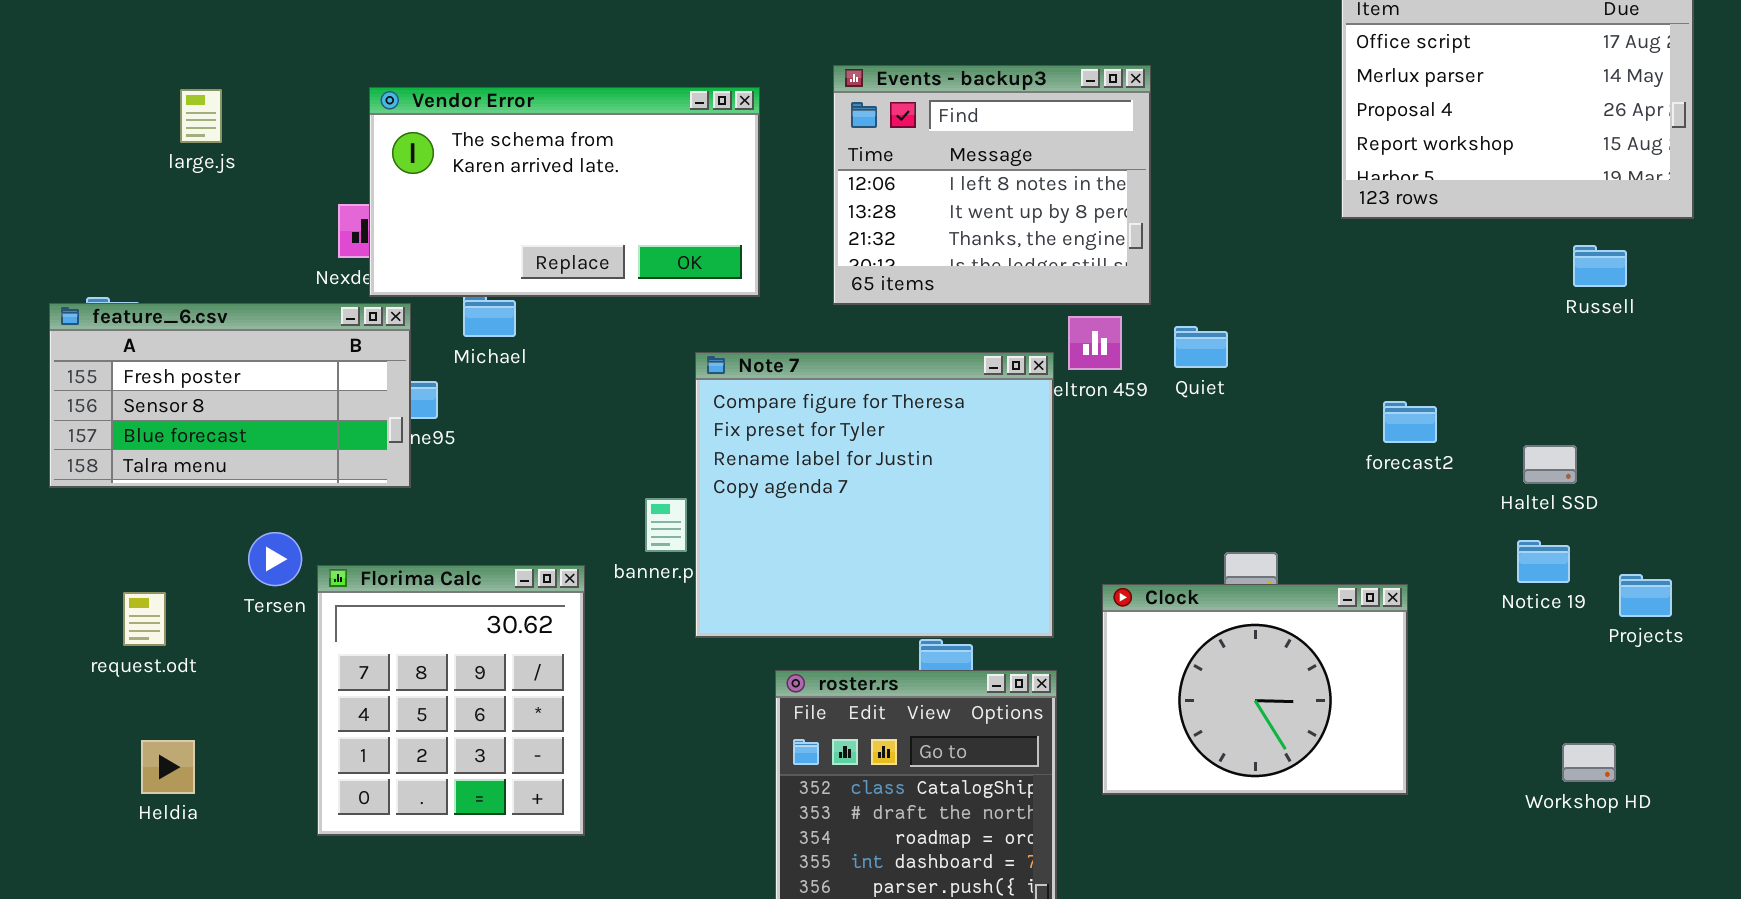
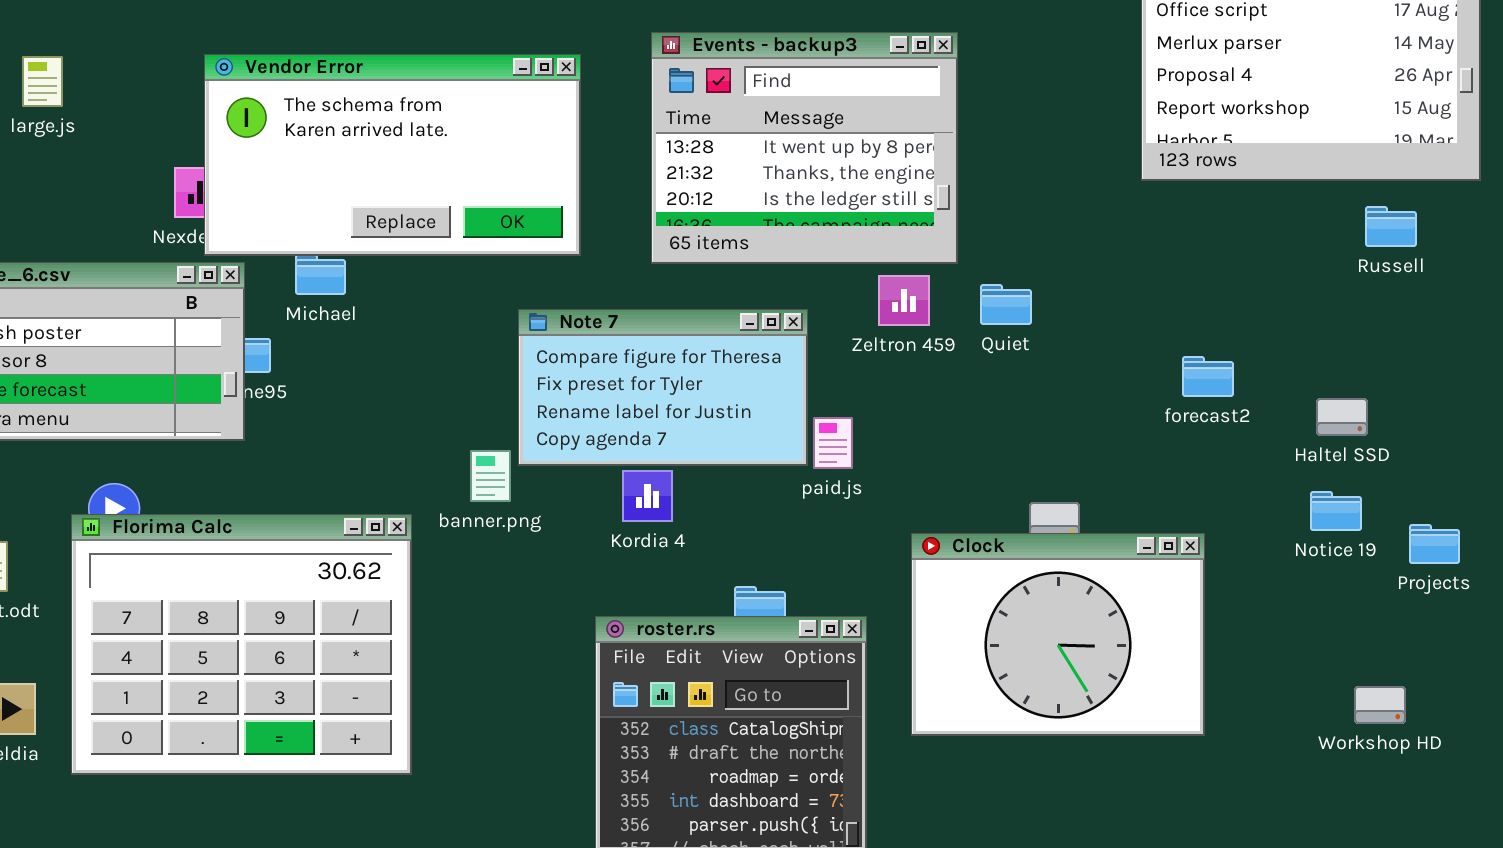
Events - backup3: [833,65,1151,305] -> [651,32,958,264], scrolled down 1 row
Note 7: [695,352,1054,638] -> [518,309,808,466], resized
Florima Calc: [317,565,585,836] -> [71,514,412,775], resized

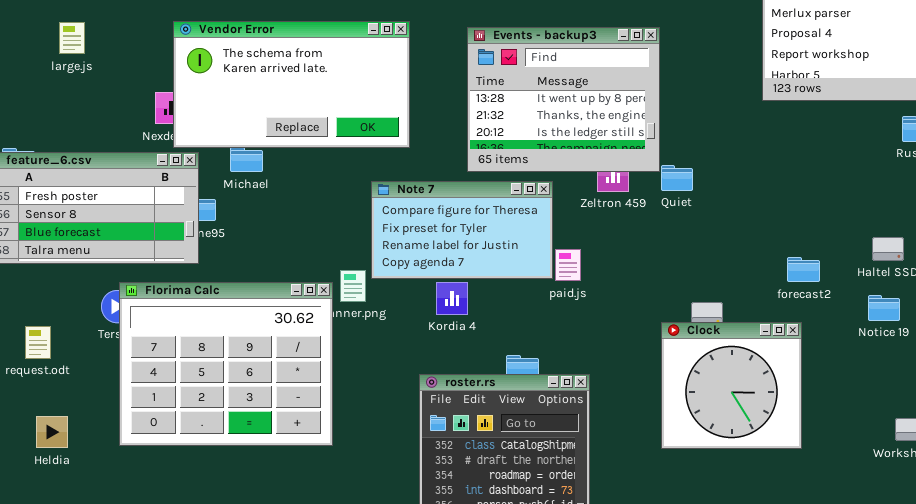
Events - backup3: [651,32,958,264] -> [467,27,660,172], moved
forecast2: [1182,356,1234,397] -> [787,257,820,282], moved
Florima Calc: [71,514,412,775] -> [119,282,333,446], moved
Clock: [911,533,1205,736] -> [661,322,802,449], resized

